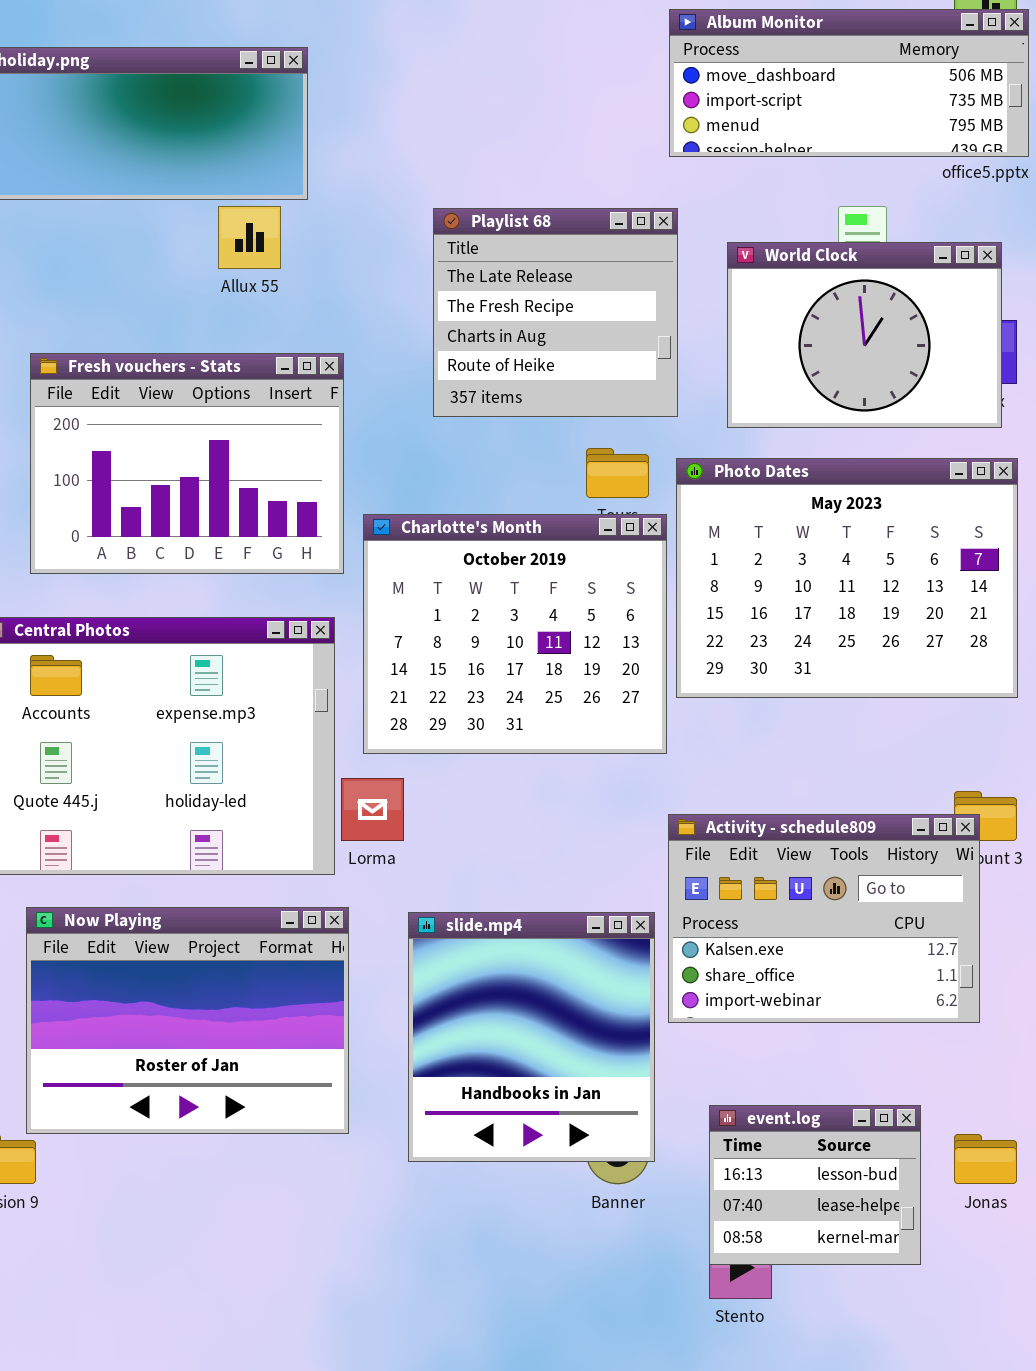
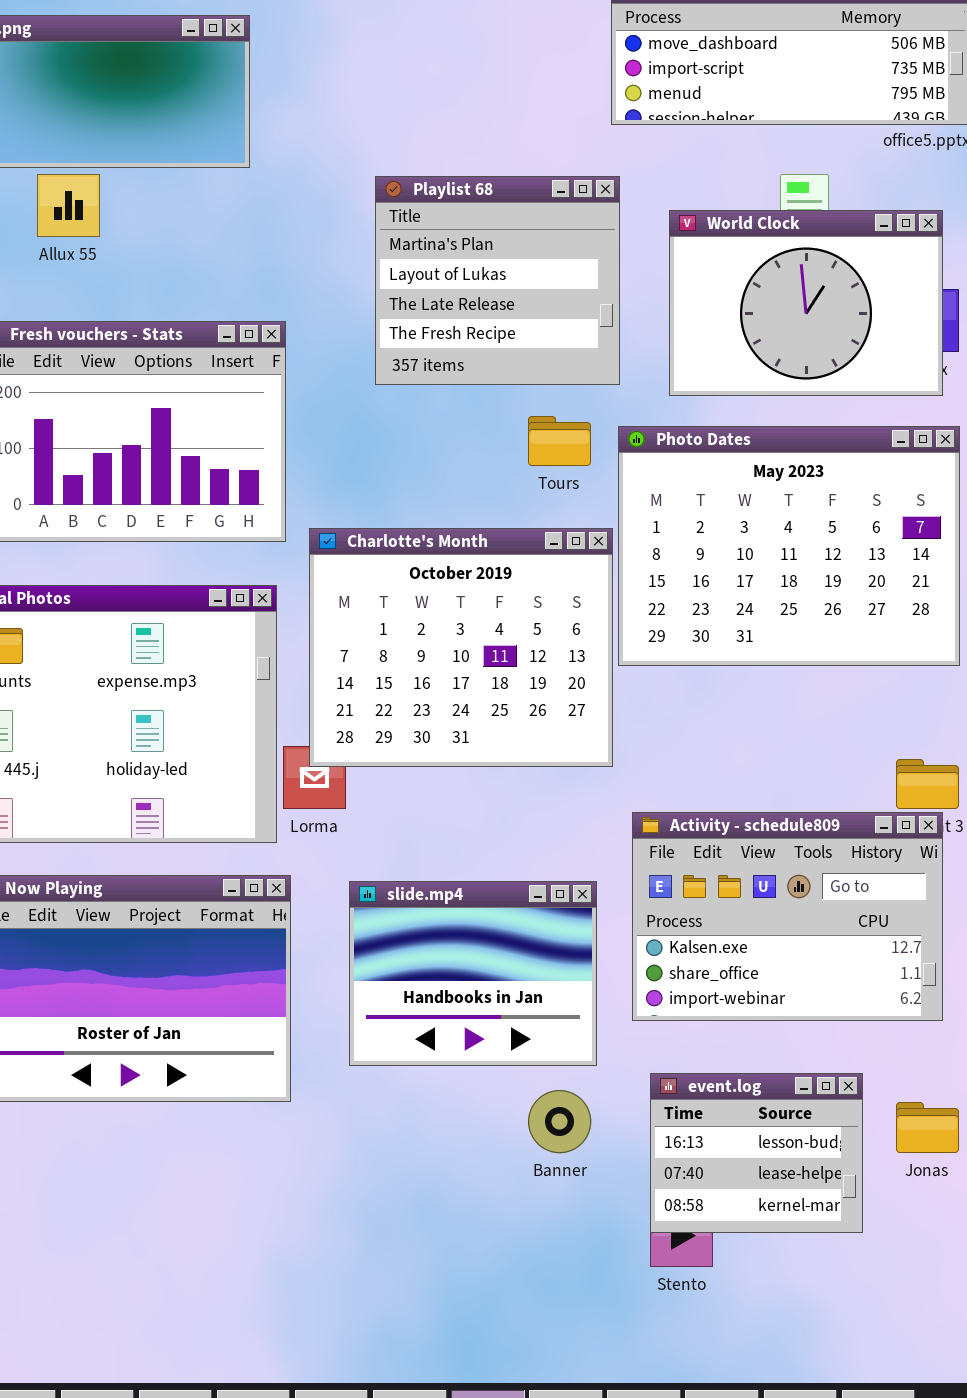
Allux 55: [218,206,281,269] -> [37,174,100,237], moved
Playlist 68: [433,208,678,417] -> [375,176,620,385], scrolled up 2 rows
Charlotte's Month: [363,514,667,754] -> [309,528,613,767], moved
Activity - schedule809: [668,814,980,1023] -> [632,812,943,1021], moved
slide.mp4: [408,912,655,1162] -> [349,881,597,1066], resized

